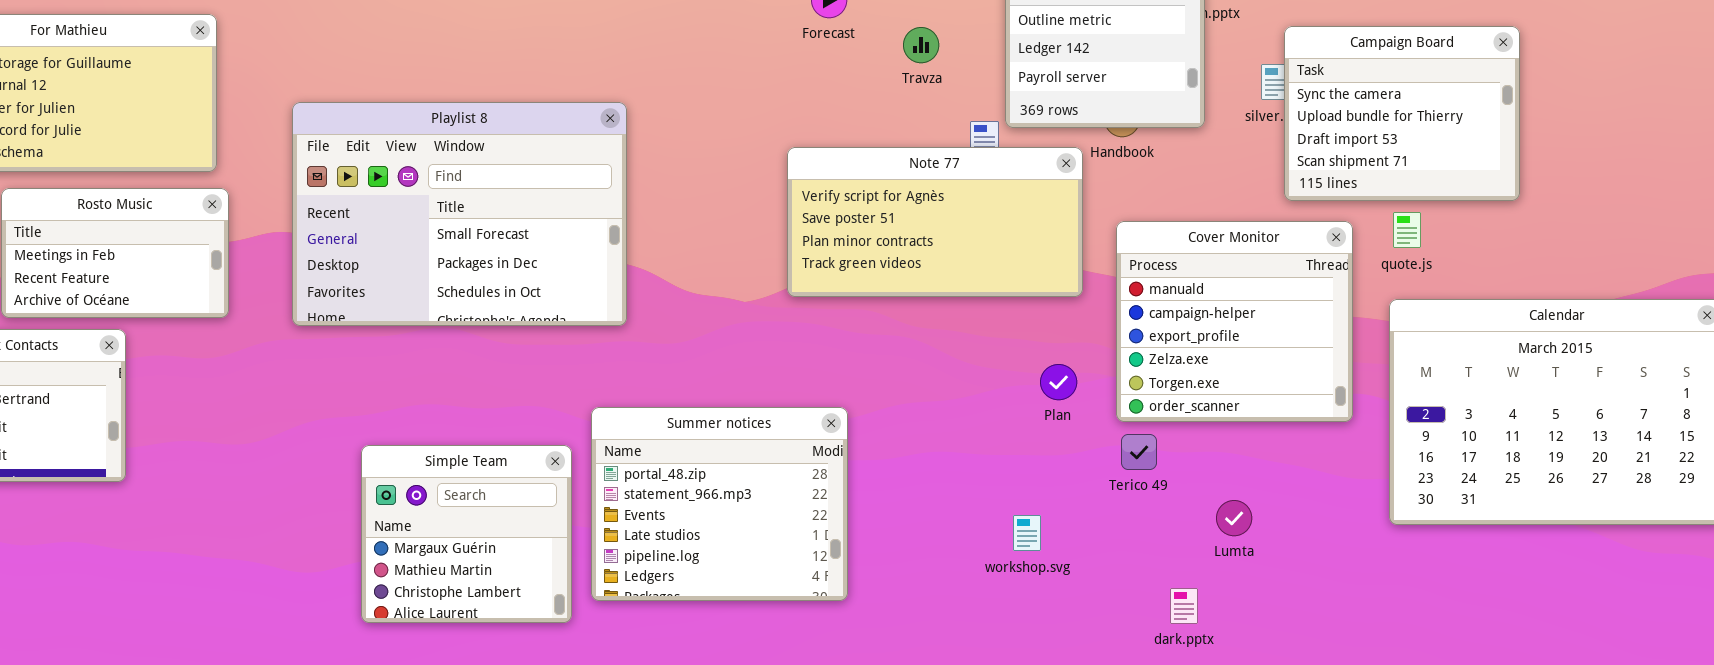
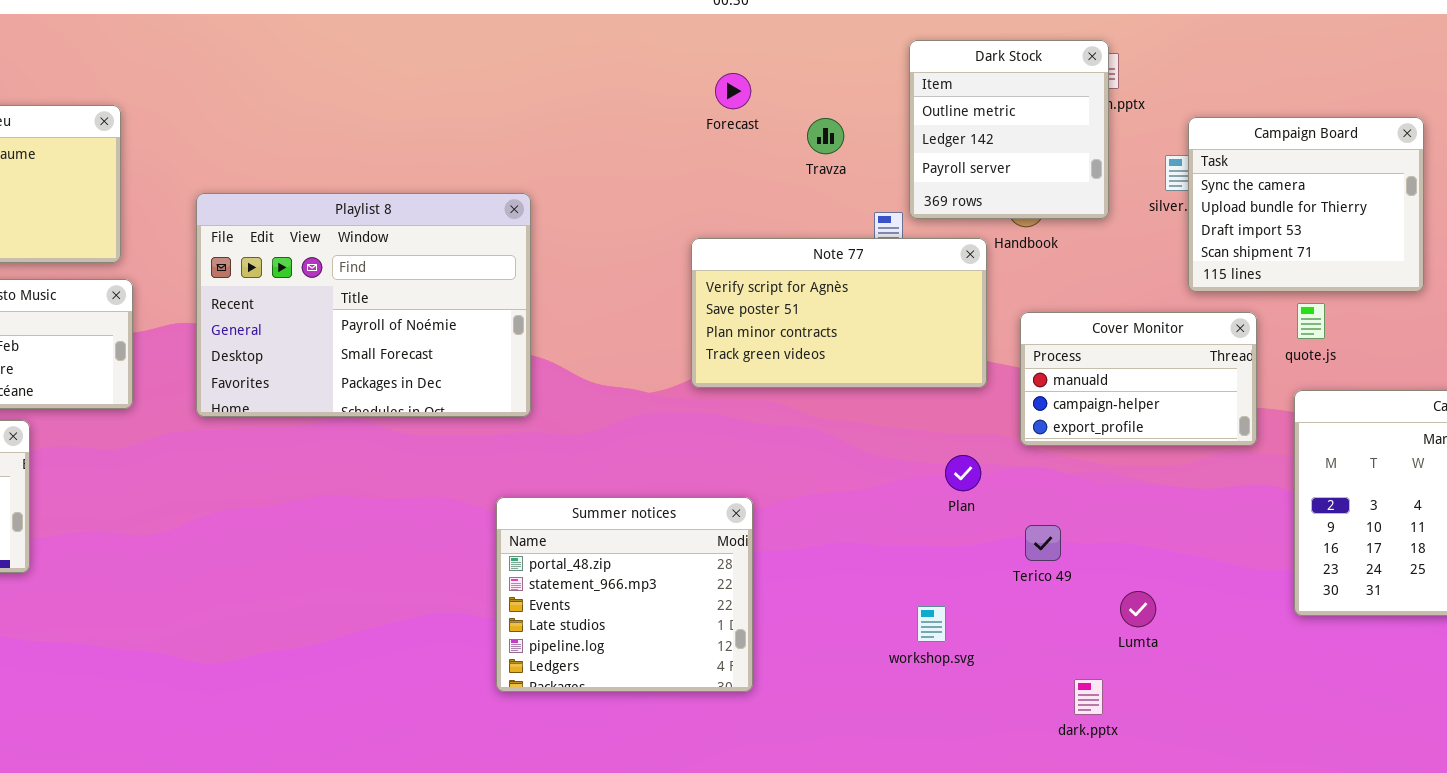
Playlist 8: [292,102,627,326] -> [196,193,531,417], scrolled up 1 row
Cover Monitor: [1116,221,1353,422] -> [1020,312,1257,446], resized
Simple Team: [361,445,572,623] -> none, closed

